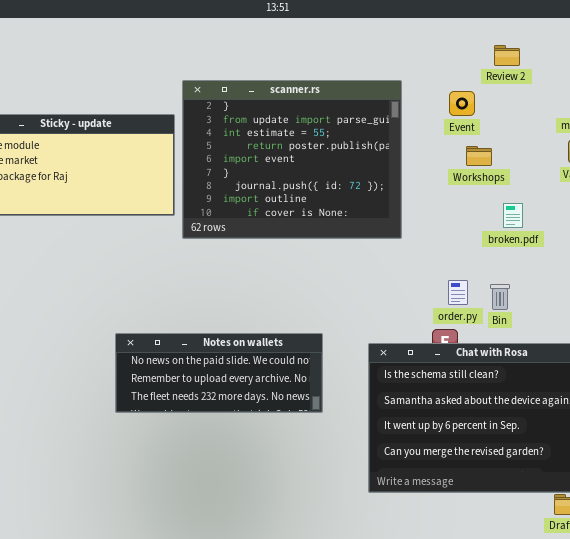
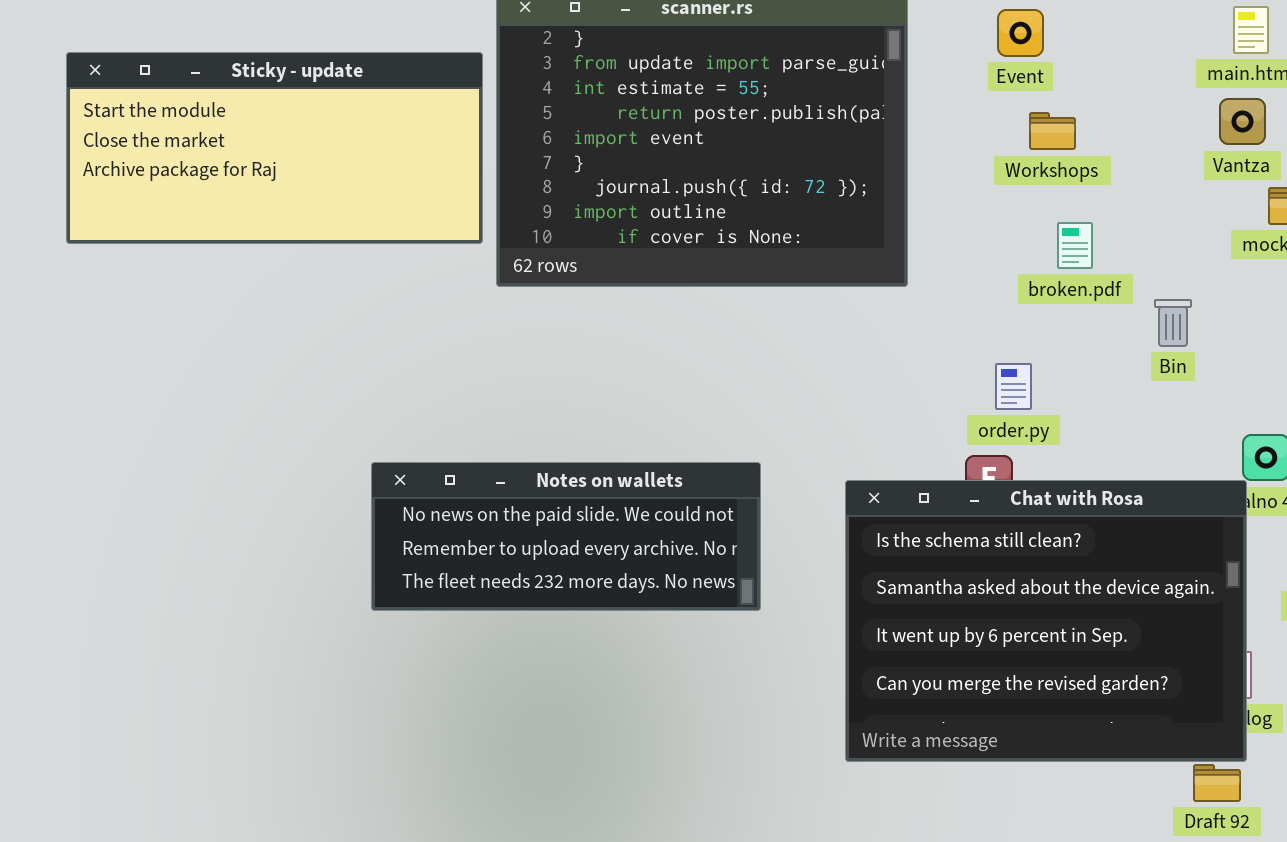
broken.pdf: [503,203,523,228] -> [1057,222,1093,269], moved
Bin: [490,284,510,310] -> [1154,299,1192,347], moved

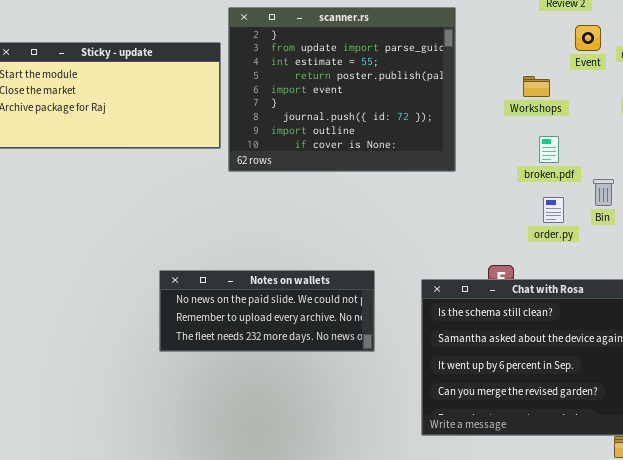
Event: [997,9,1044,57] -> [575,25,601,51], moved
order.py: [995,363,1032,410] -> [543,197,564,223], moved

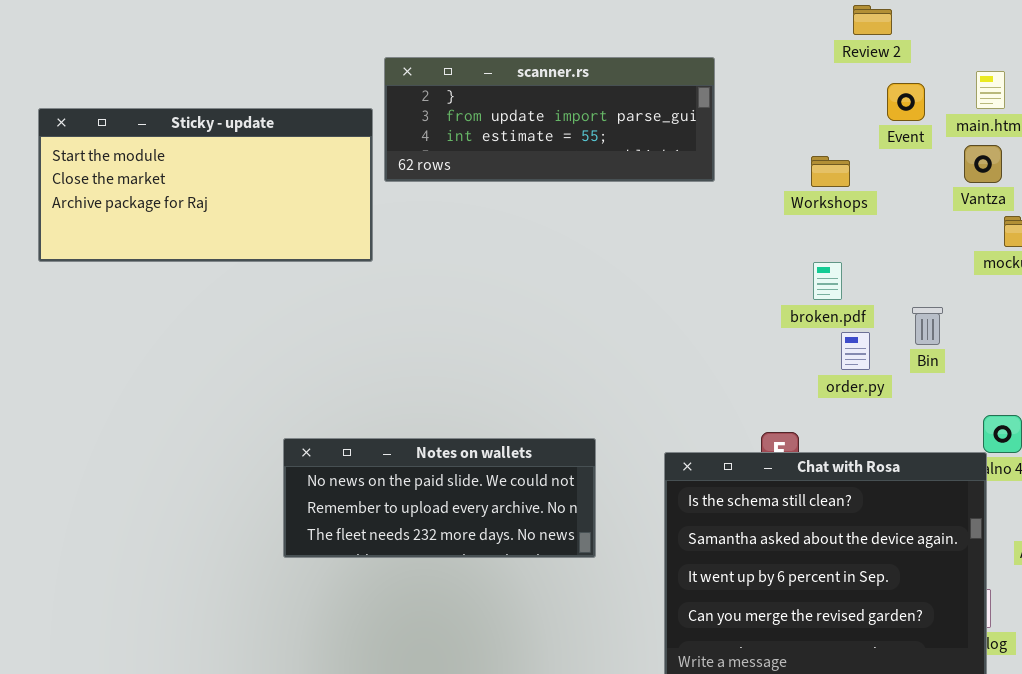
scanner.rs: [228,7,456,172] -> [384,57,715,182], resized
broken.pdf: [539,136,559,163] -> [813,262,842,300], moved

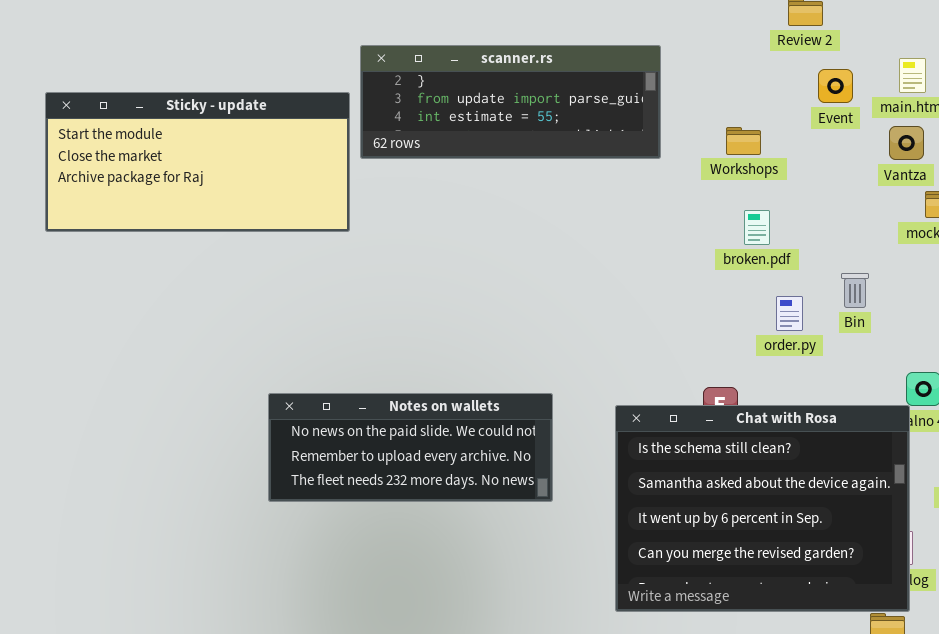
Workshops: [811,156,850,187] -> [726,127,761,155], moved
broken.pdf: [813,262,842,300] -> [744,210,770,245], moved

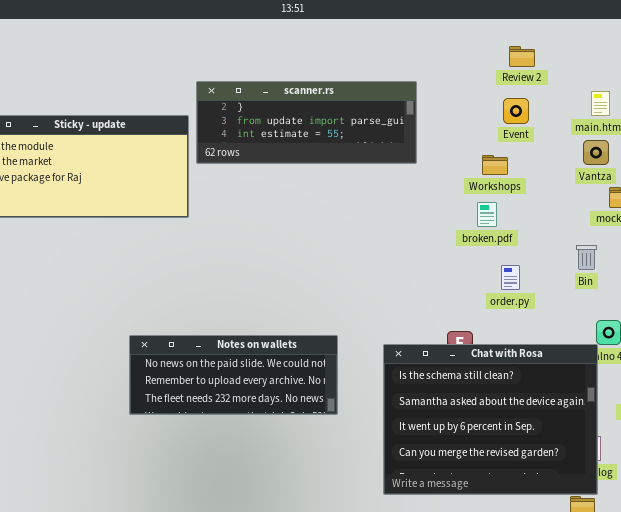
Event: [818,69,853,103] -> [503,98,529,124], moved
Workshops: [726,127,761,155] -> [482,155,508,175], moved
Bin: [841,273,869,308] -> [576,245,597,270], moved

